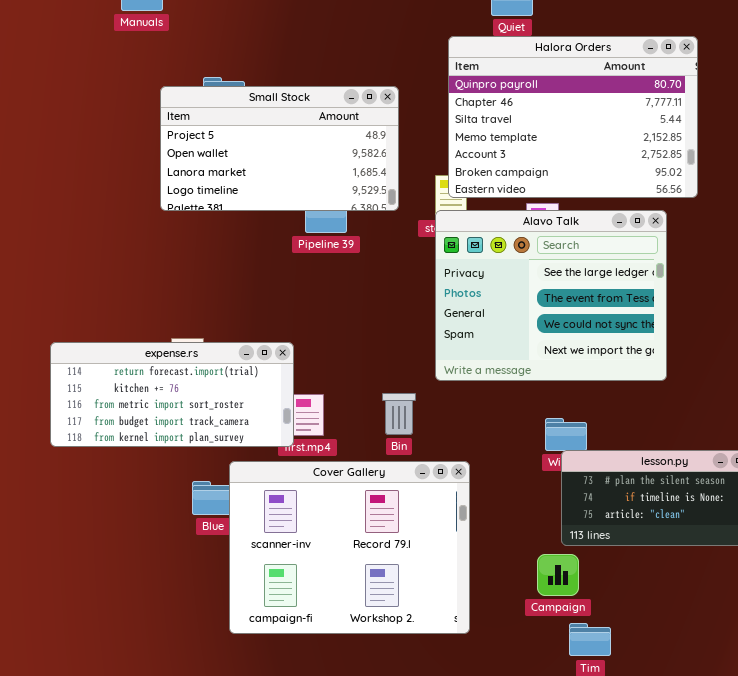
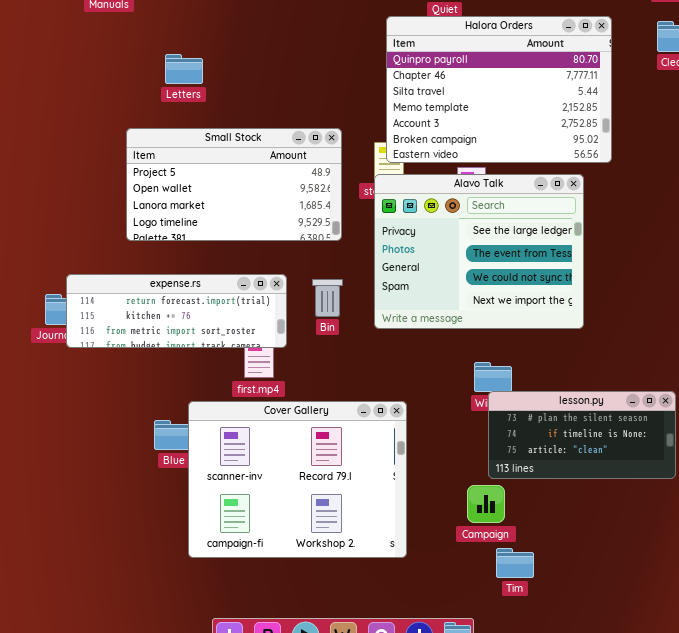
Small Stock: [160,86,399,211] -> [126,128,342,241], moved
expense.rs: [50,342,294,447] -> [66,274,287,348], moved, resized
Bin: [382,393,416,435] -> [312,279,343,317], moved

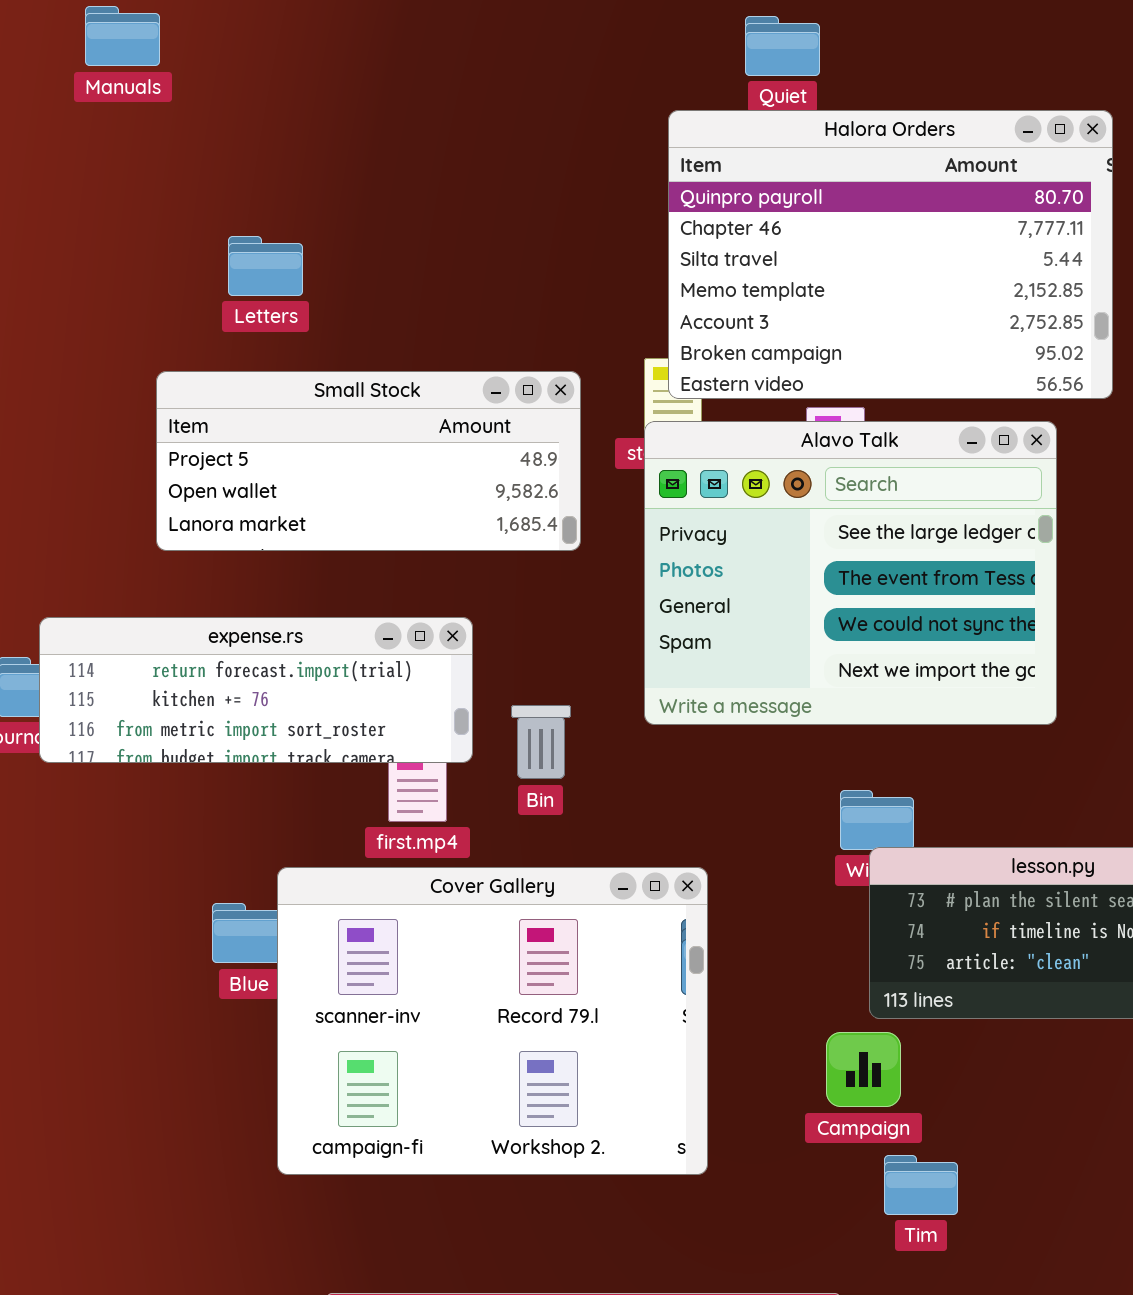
Letters: [165,54,203,84] -> [228,236,303,296], moved
Small Stock: [126,128,342,241] -> [156,371,581,551], resized
Bin: [312,279,343,317] -> [511,705,571,779], moved

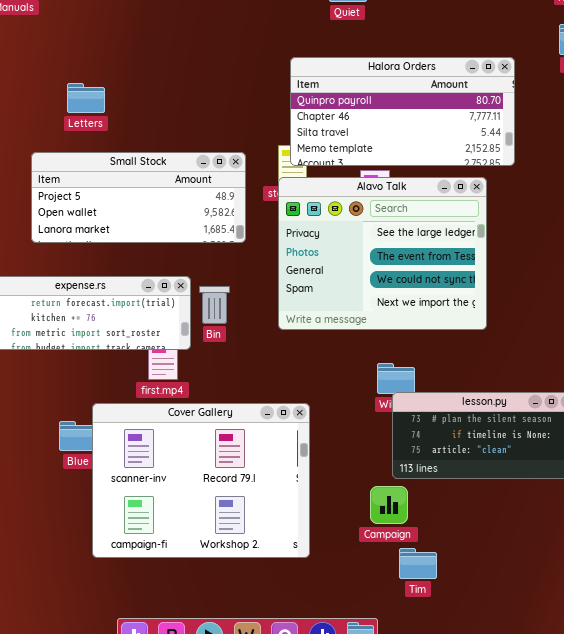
Halora Orders: [668,110,1113,399] -> [290,57,515,166], resized
Bin: [511,705,571,779] -> [199,286,230,324], moved

